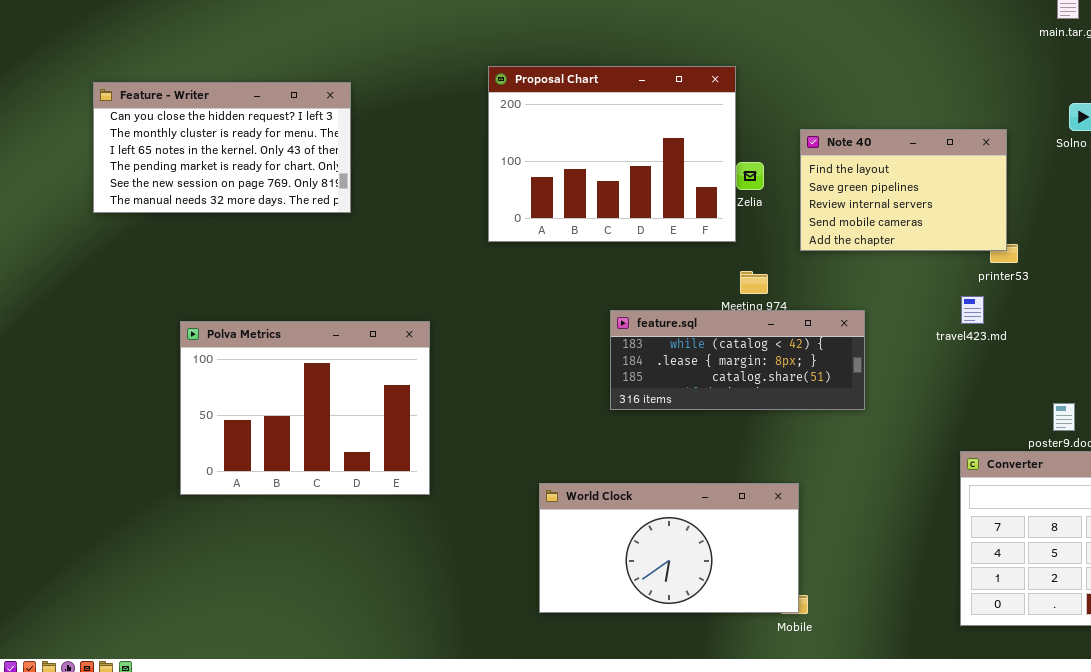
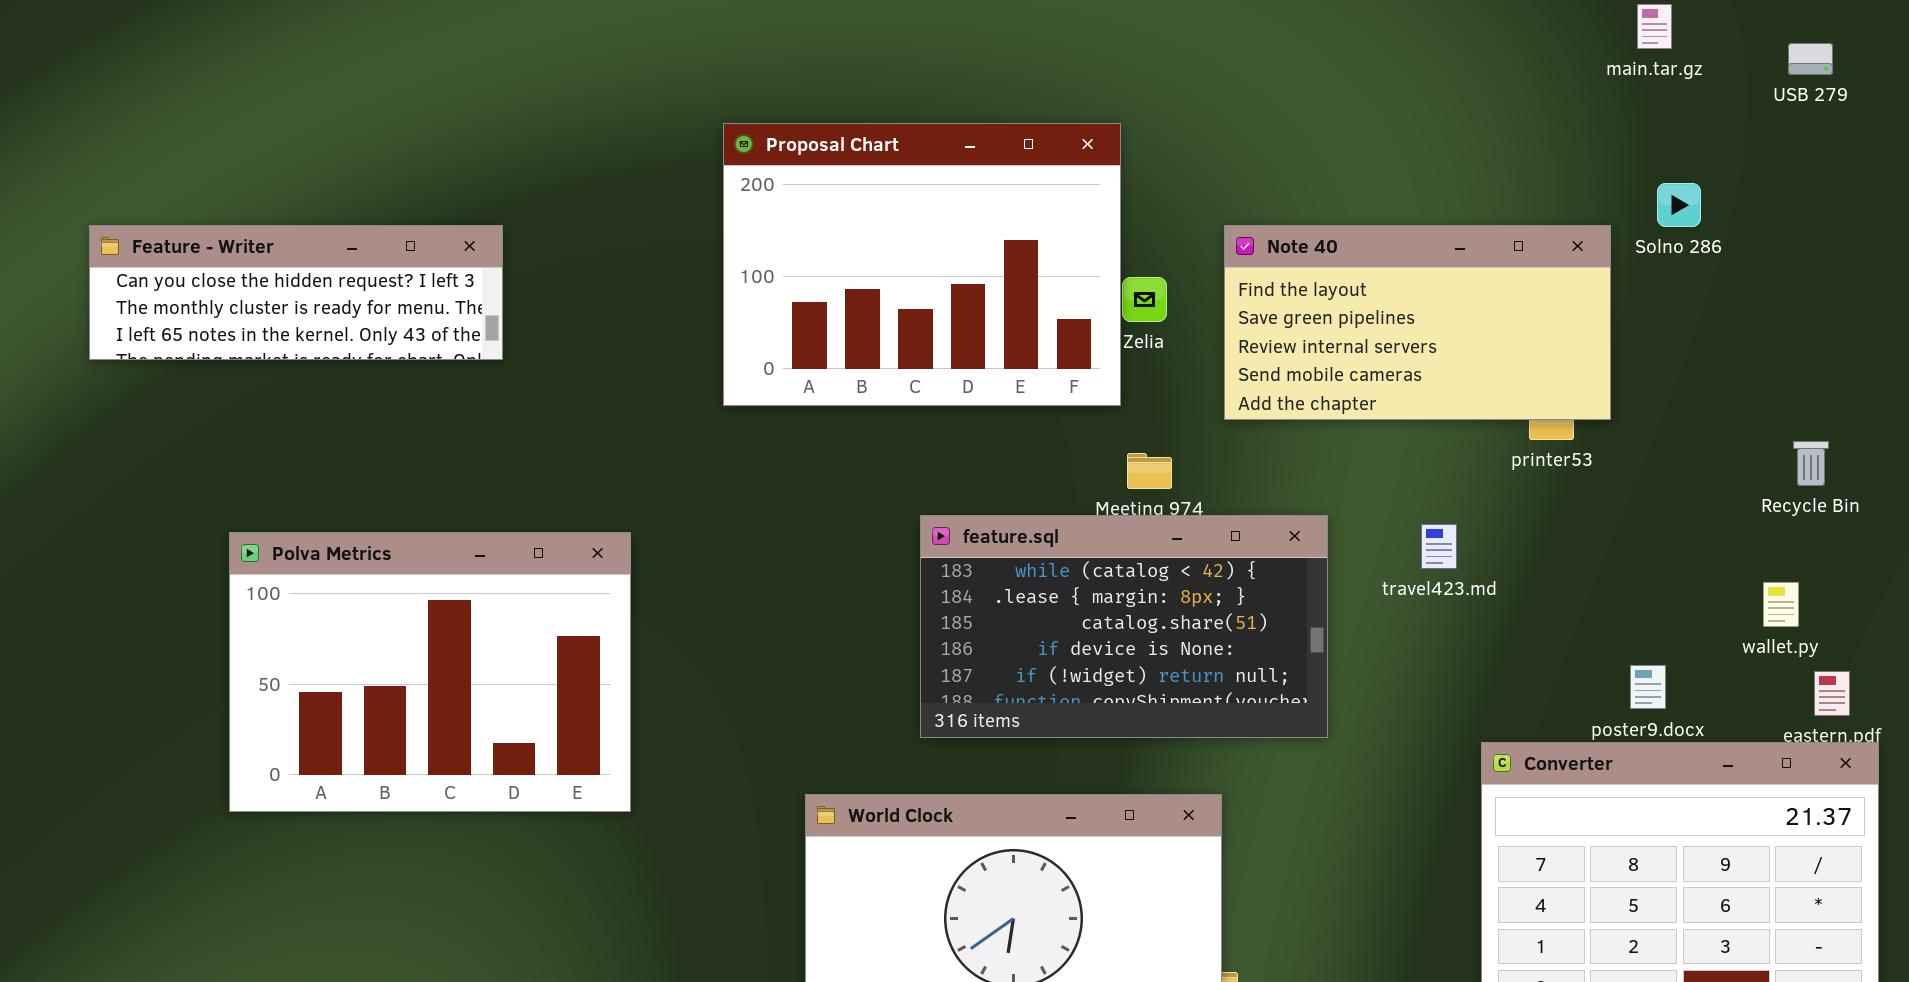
Feature - Writer: [93,82,351,213] -> [89,225,503,360], resized
Note 40: [800,129,1007,251] -> [1224,225,1611,420], resized
travel423.md: [961,296,984,324] -> [1421,524,1457,569], moved
feature.sql: [610,310,865,410] -> [920,515,1328,738], resized

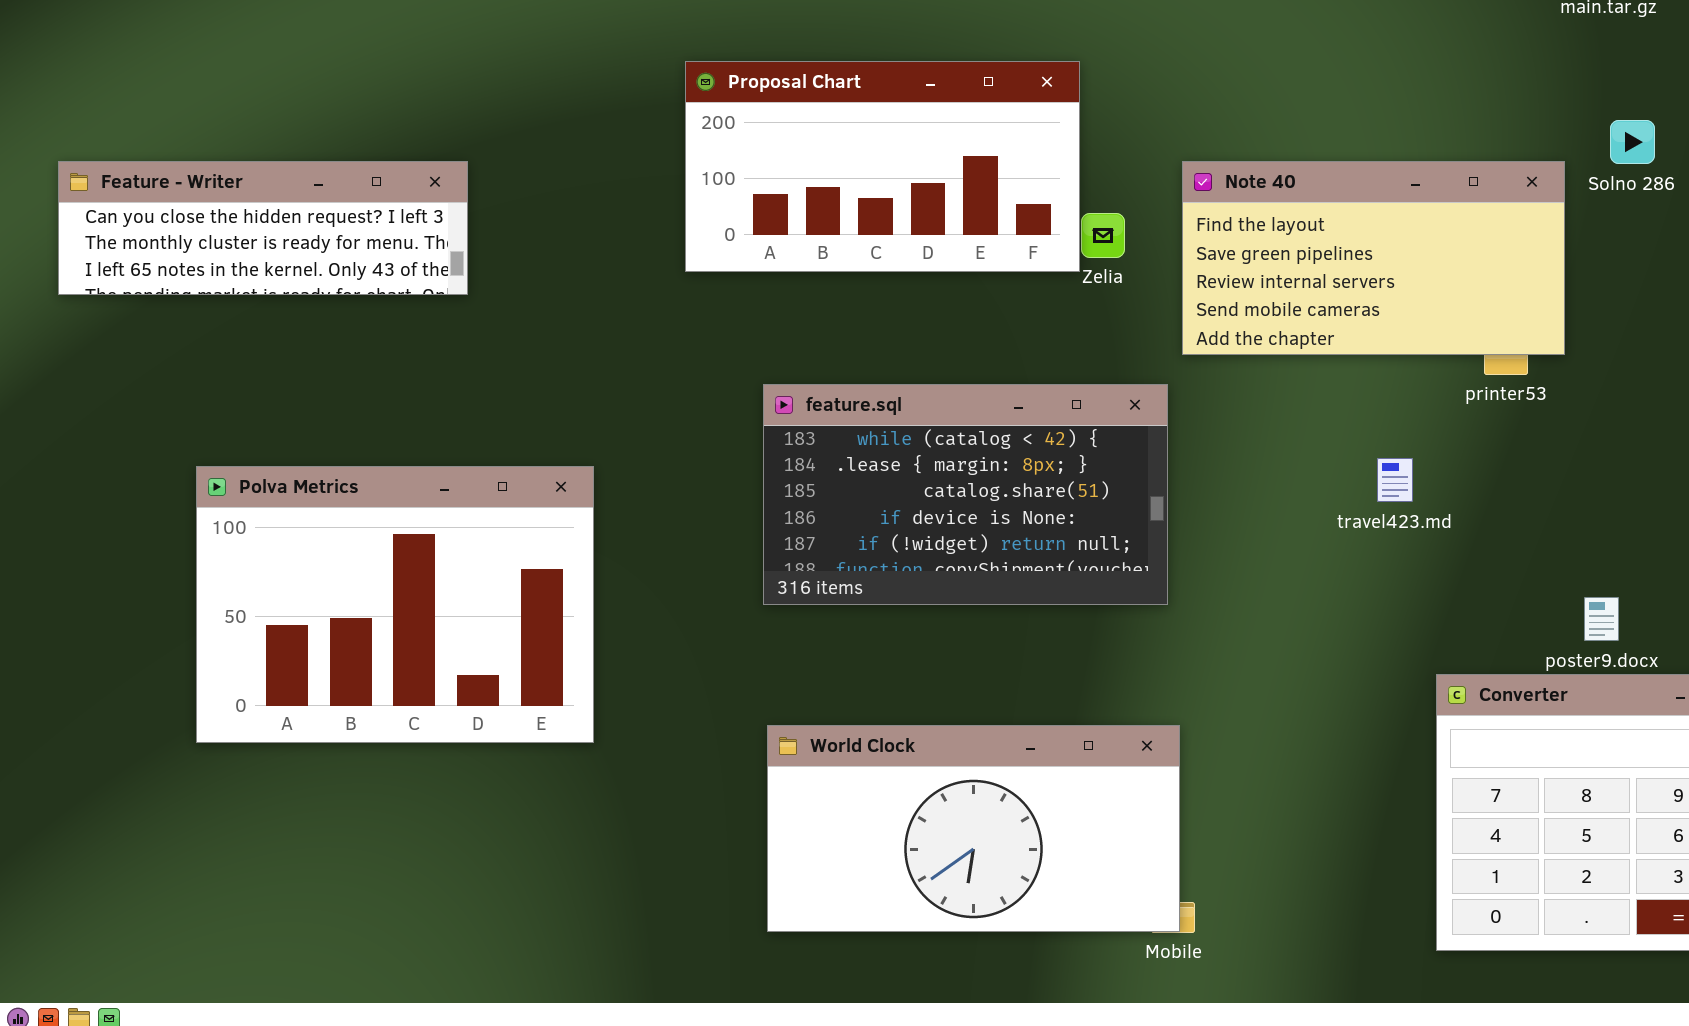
Proposal Chart: [723,123,1121,406] -> [685,61,1080,272], resized
feature.sql: [920,515,1328,738] -> [763,384,1168,605], moved

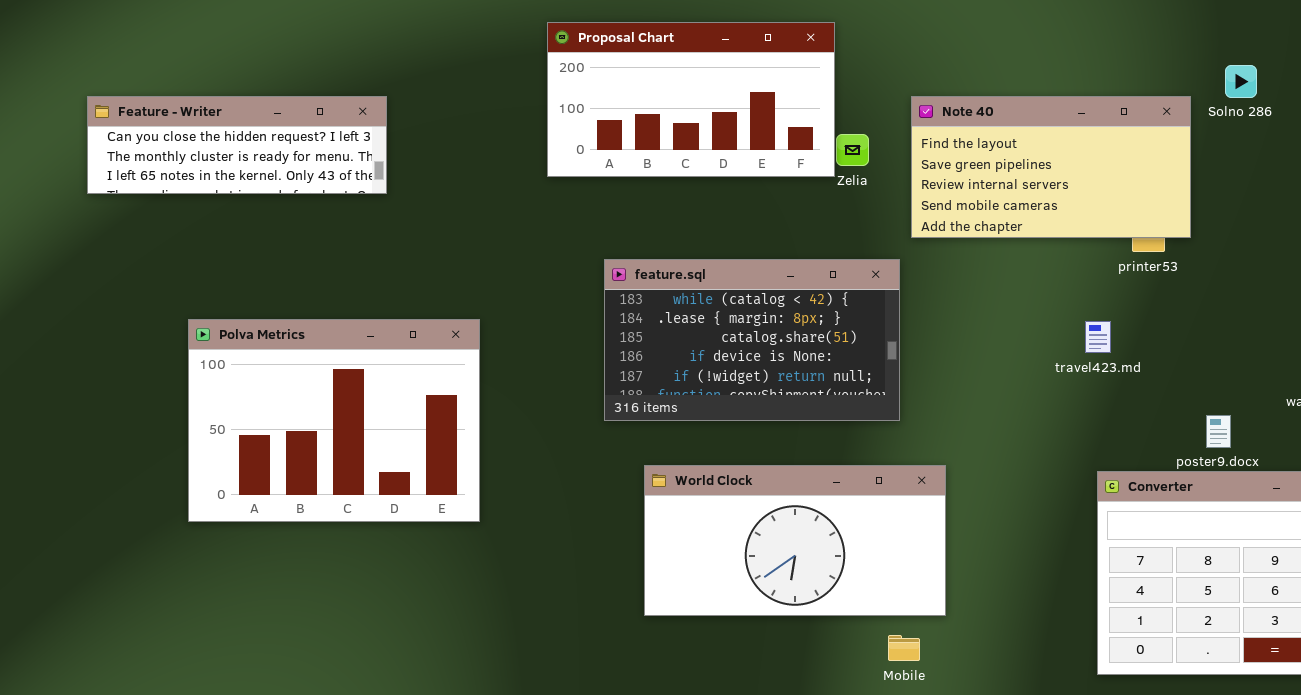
travel423.md: [1377,458,1413,502] -> [1085,321,1111,353], moved
World Clock: [767,725,1180,932] -> [644,465,946,616], moved

